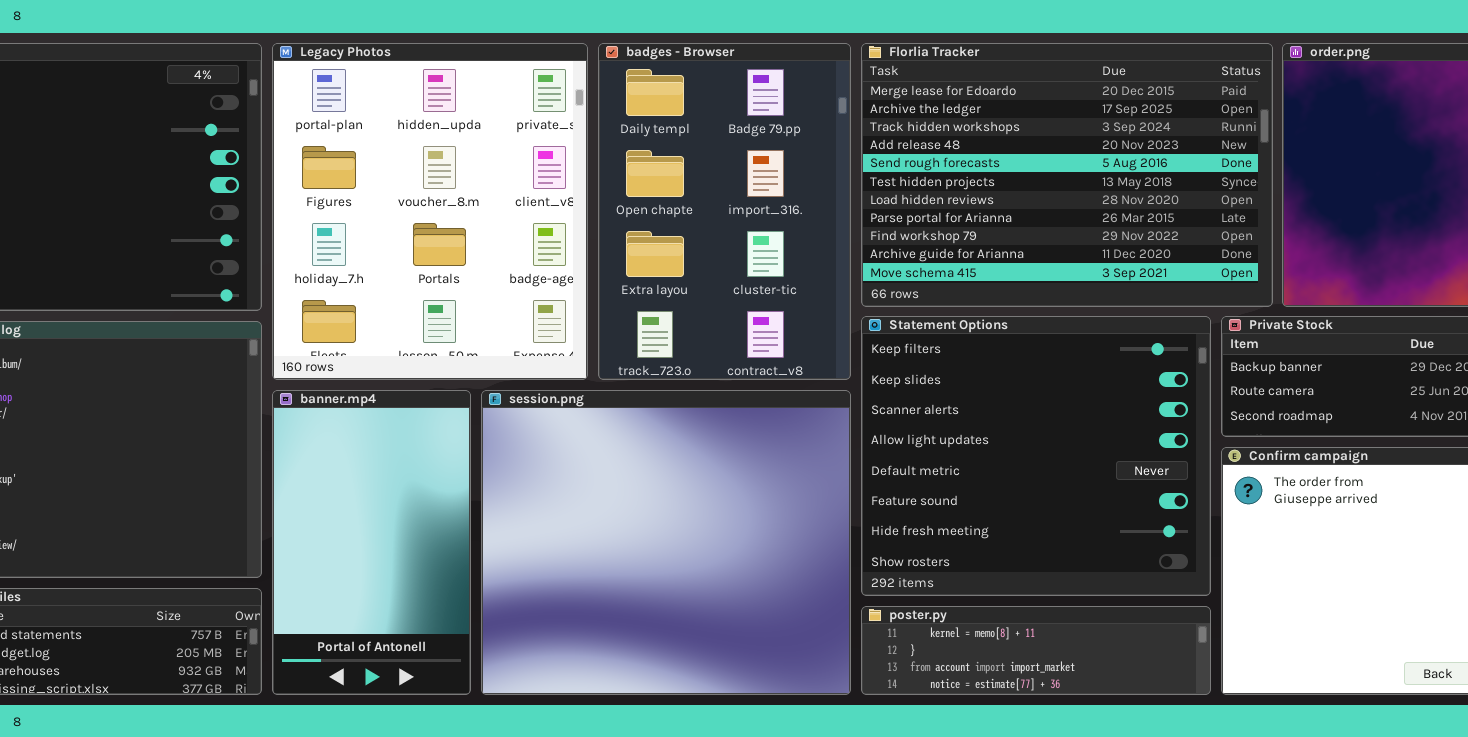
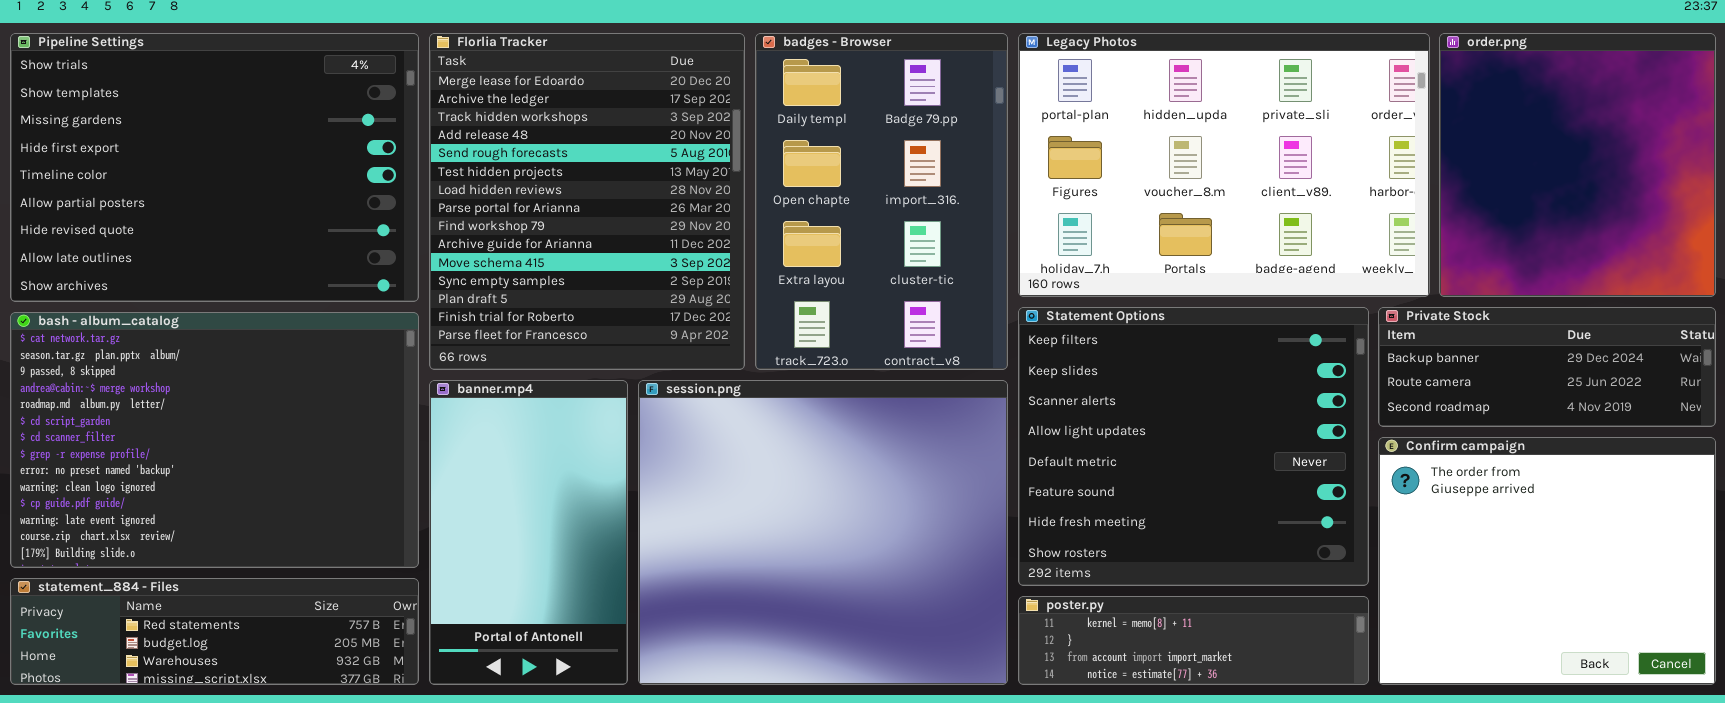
Legacy Photos: [272,43,588,380] -> [1018,33,1430,297], moved, resized
Florlia Tracker: [861,43,1273,307] -> [429,33,745,370], moved, resized

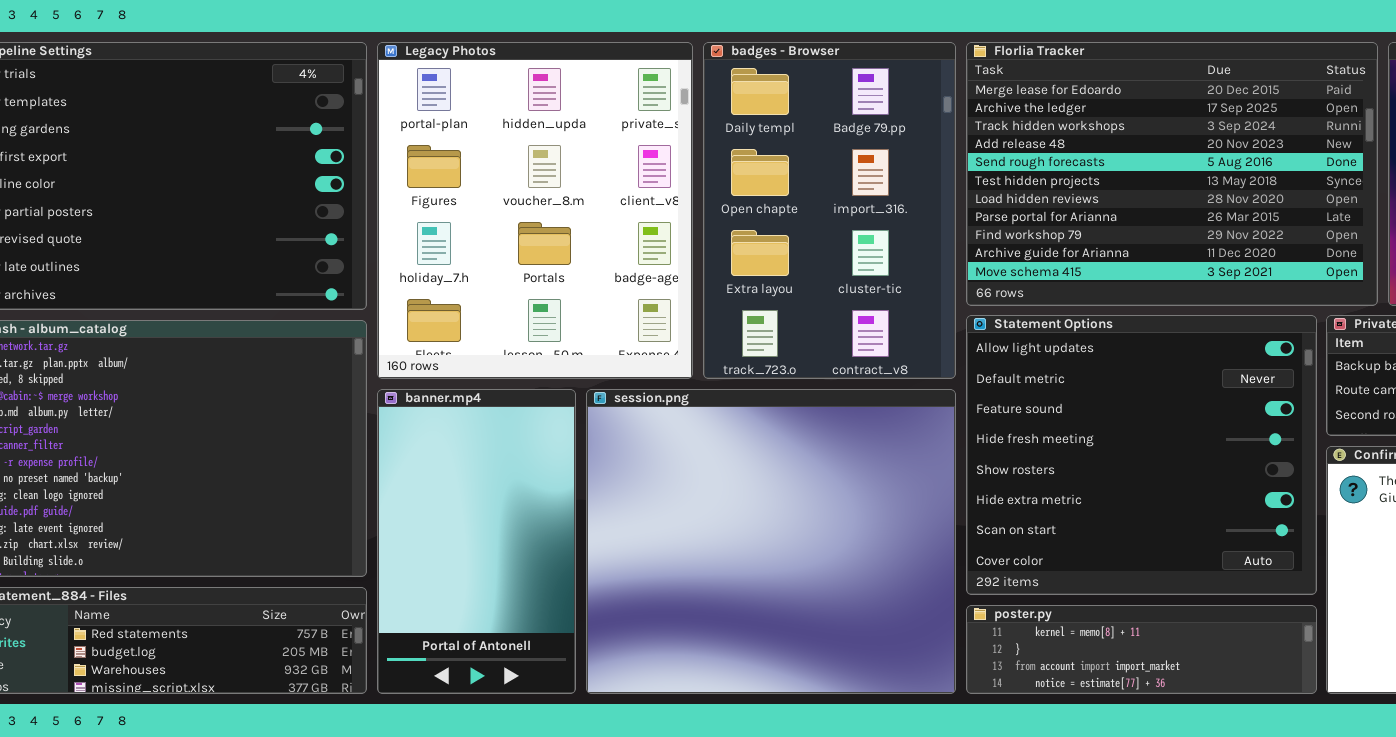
Florlia Tracker: [429,33,745,370] -> [966,42,1378,306], moved, resized
Legacy Photos: [1018,33,1430,297] -> [377,42,693,379], moved, resized
Statement Options: [1018,307,1369,586] -> [966,315,1317,595], scrolled down 3 rows

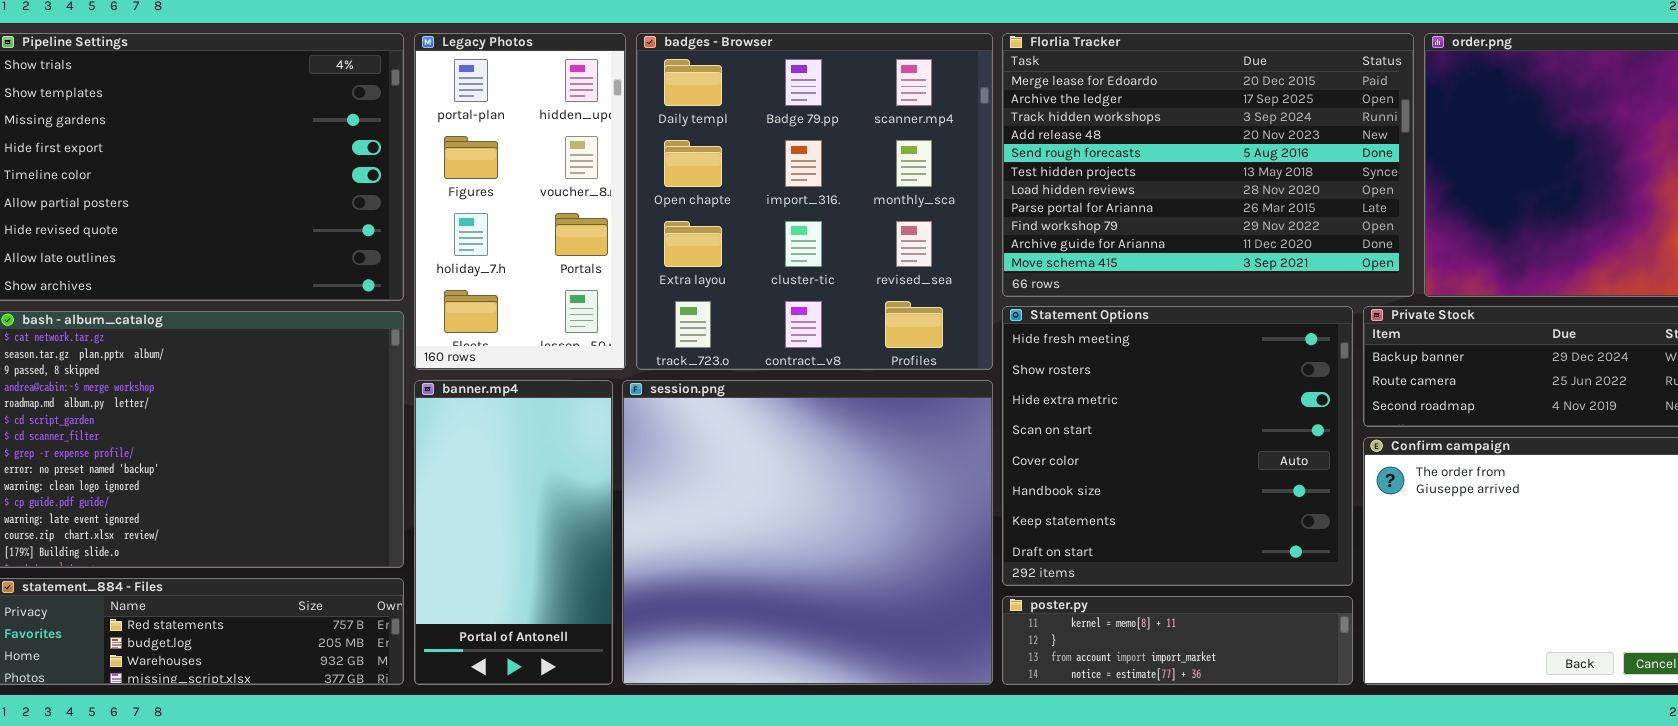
Legacy Photos: [377,42,693,379] -> [414,33,626,370], resized
badges - Browser: [703,42,956,379] -> [636,33,993,370], resized
Statement Options: [966,315,1317,595] -> [1002,306,1353,586], scrolled down 3 rows

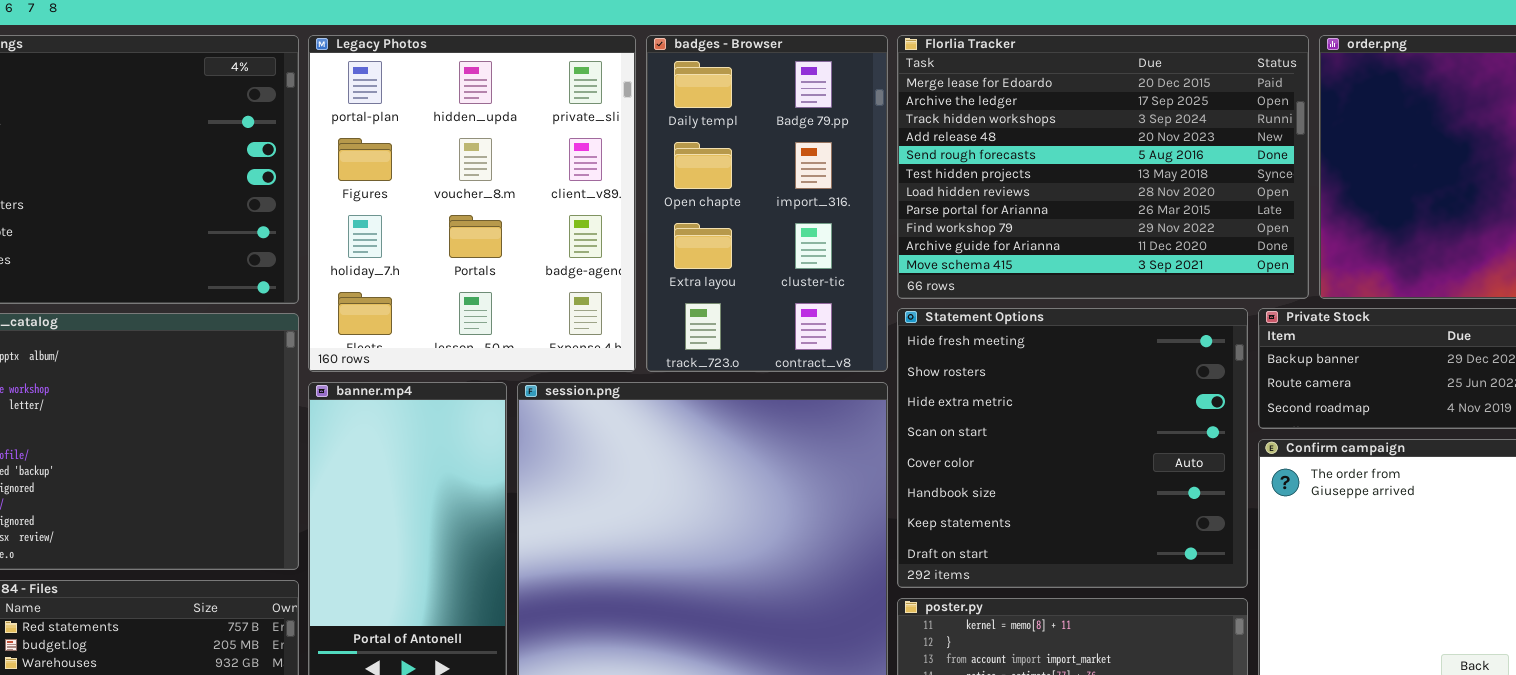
Legacy Photos: [414,33,626,370] -> [308,35,636,372], resized
badges - Browser: [636,33,993,370] -> [646,35,888,372], resized

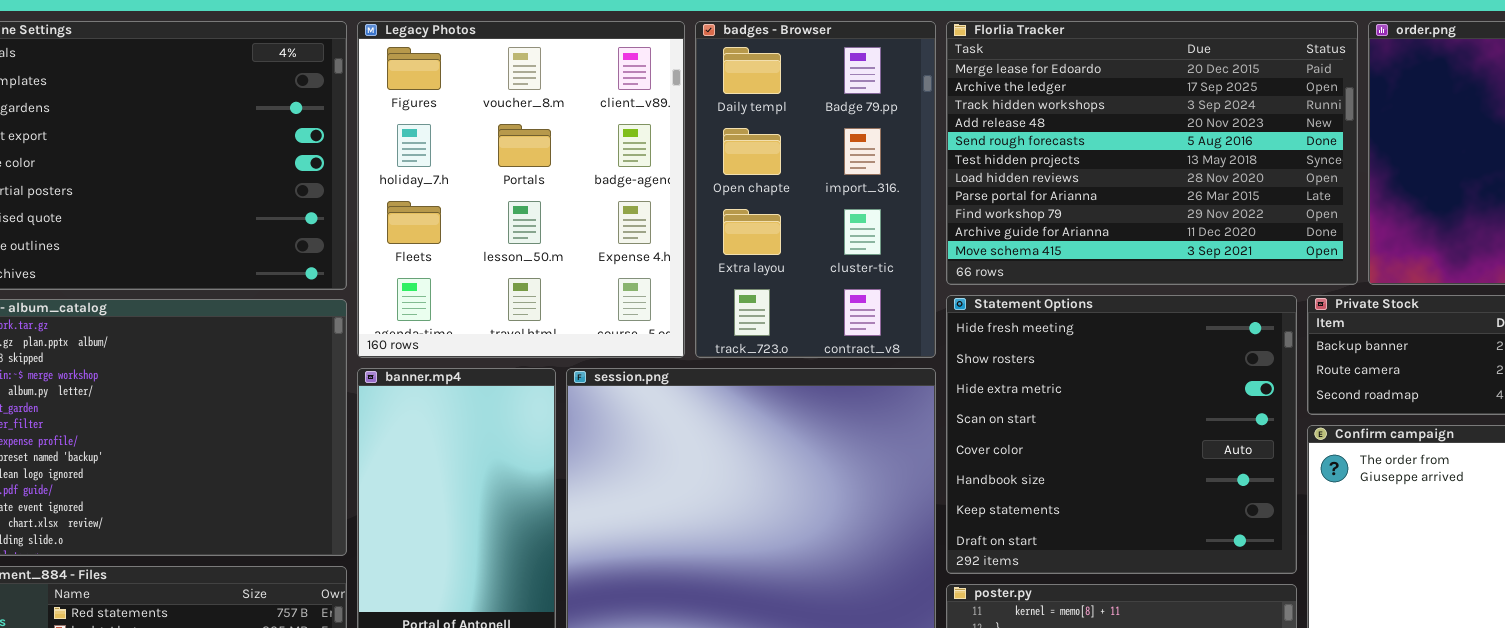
Legacy Photos: [308,35,636,372] -> [357,21,685,358], scrolled down 1 row

